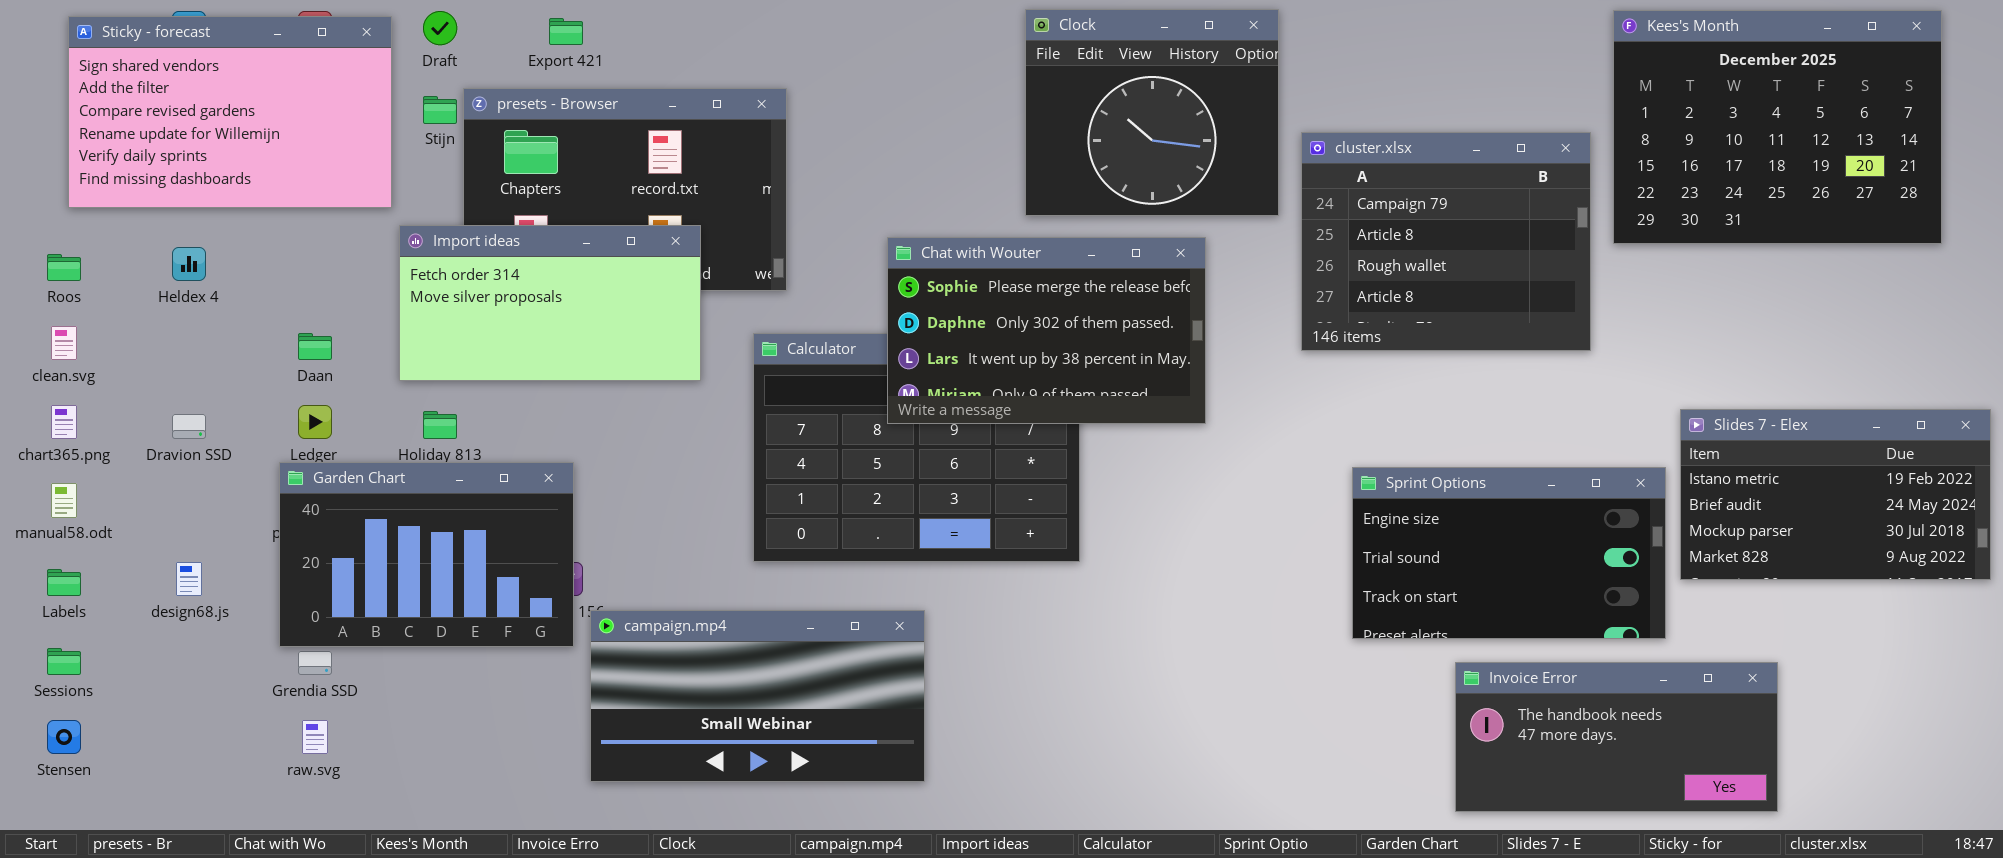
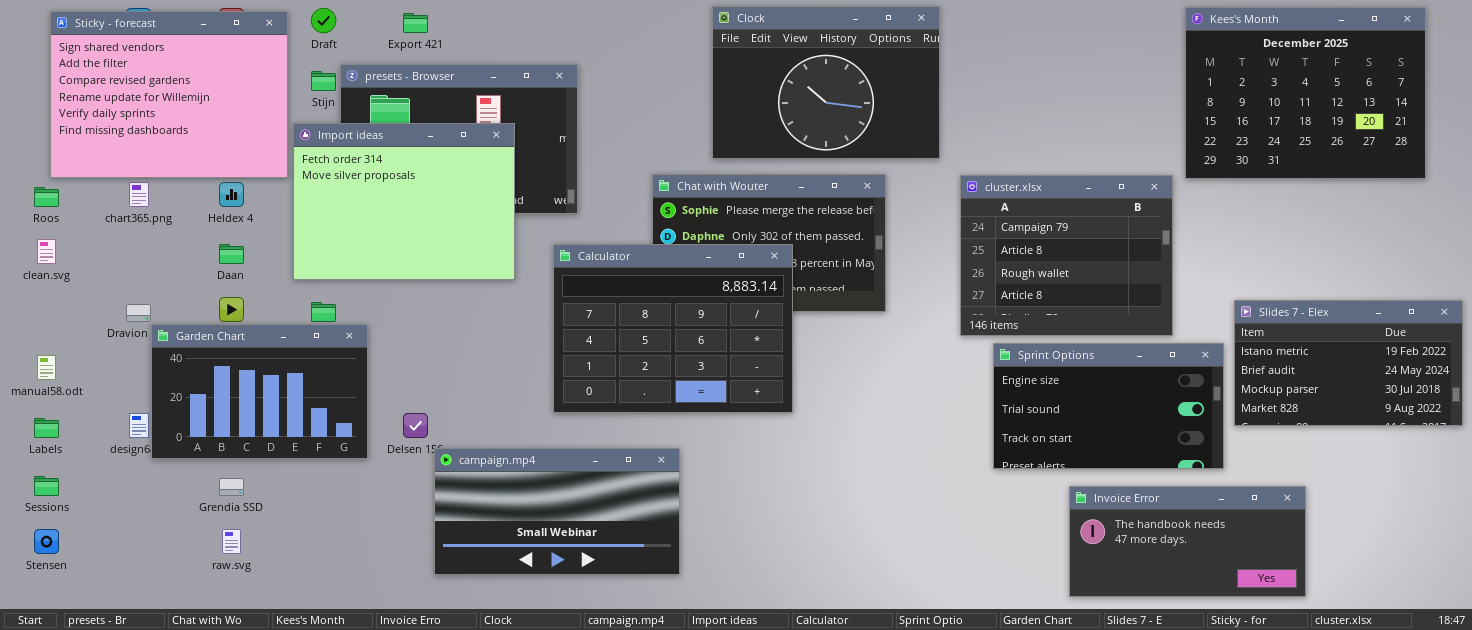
Clock: [1025,9,1279,216] -> [712,6,940,159], resized
Sticky - forecast: [68,16,392,208] -> [50,11,288,178], resized
cluster.xlsx: [1301,132,1591,351] -> [960,175,1173,336], moved
Import ideas: [399,225,701,381] -> [293,123,515,280], resized
Heldex 4: [172,247,206,281] -> [219,182,244,207], moved
Calculator: [753,333,1080,562] -> [553,244,793,413], raised
chart365.png: [51,405,77,439] -> [129,182,149,207], moved
Garden Chart: [279,462,574,647] -> [151,324,368,459], moved

